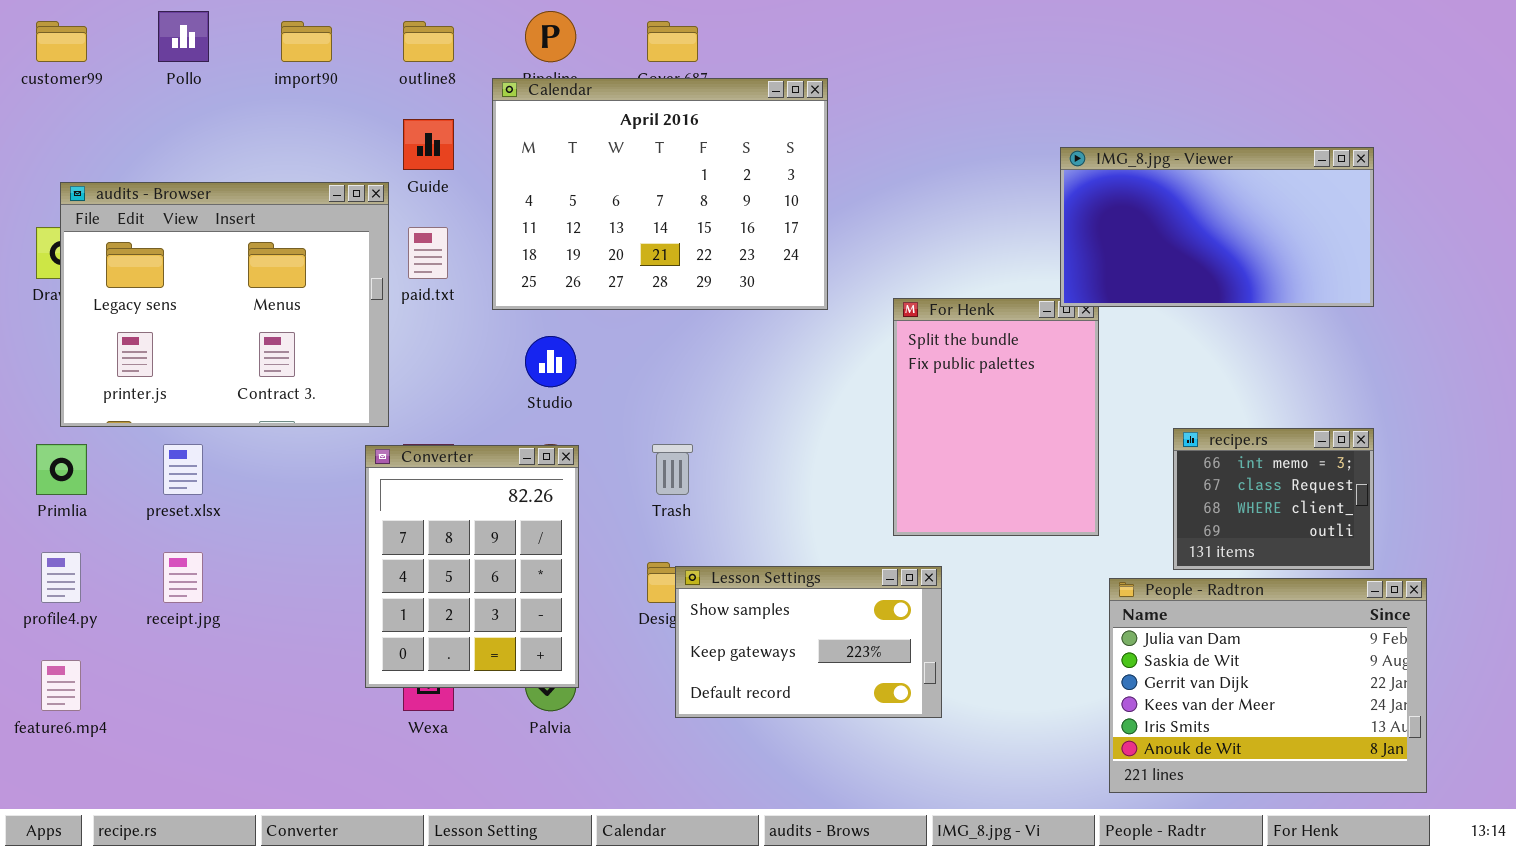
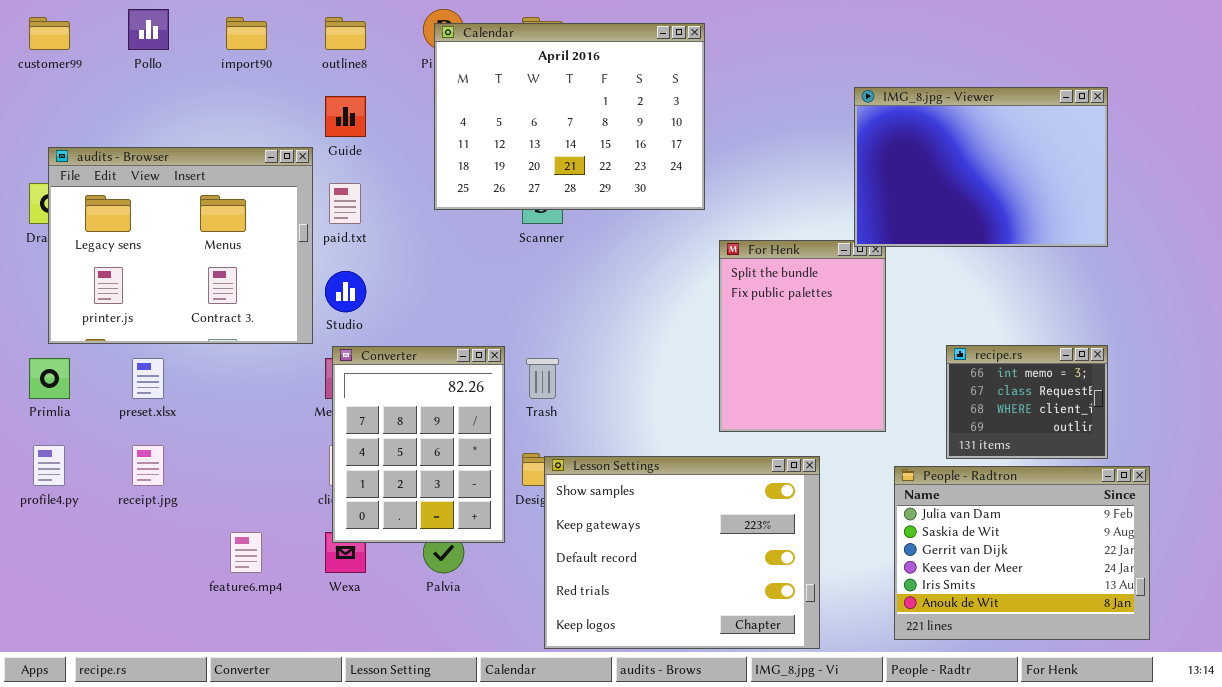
Calendar: [492,78,828,310] -> [434,23,705,210], moved
IMG_8.jpg - Viewer: [1060,147,1374,307] -> [854,87,1108,247], resized
Studio: [525,336,576,387] -> [325,271,366,312], moved
Converter: [365,445,579,688] -> [332,346,505,543], moved
Lesson Settings: [675,566,942,718] -> [544,456,820,649], resized
feature6.mp4: [41,660,81,711] -> [230,532,262,573], moved

